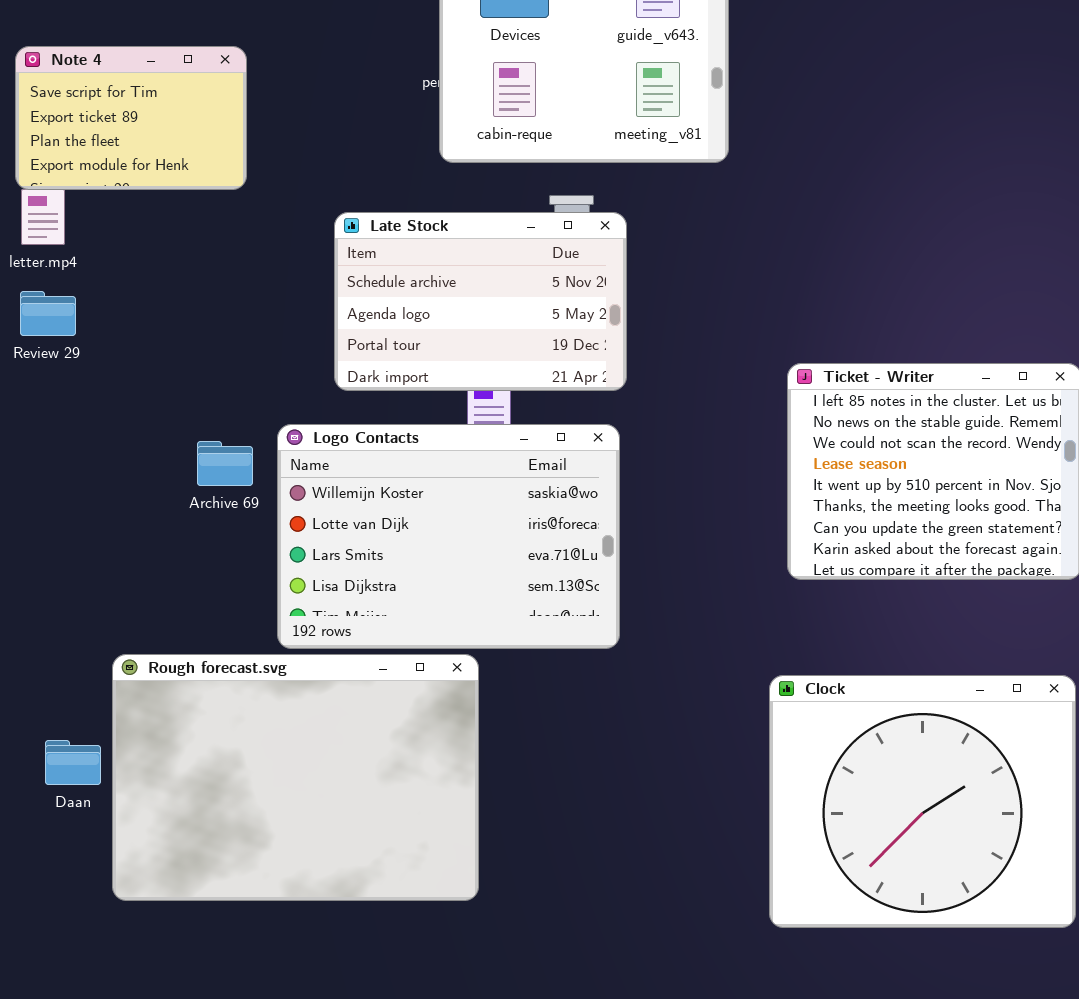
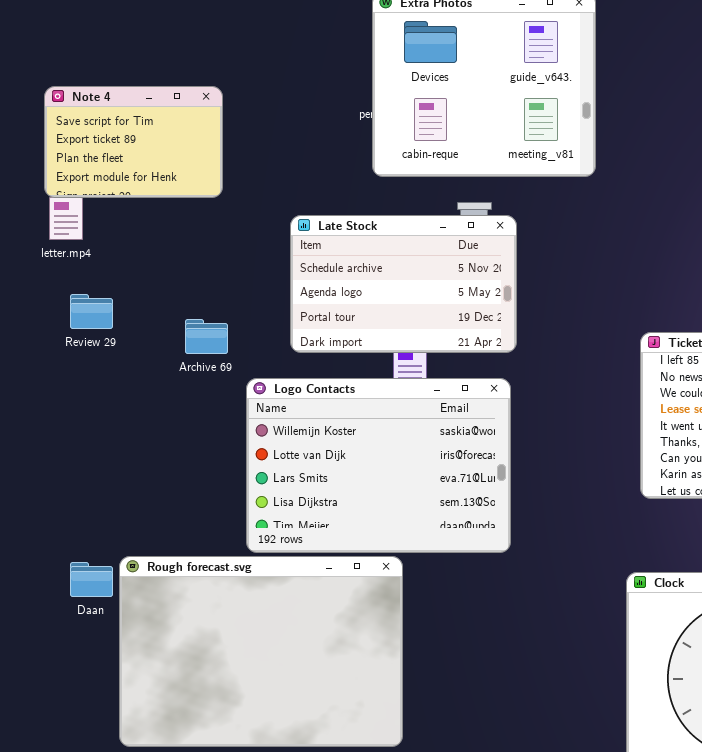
Review 29: [20,291,76,336] -> [70,294,113,329], moved
Archive 69: [197,441,253,486] -> [185,319,228,354], moved
Daan: [45,740,101,785] -> [70,562,113,597], moved

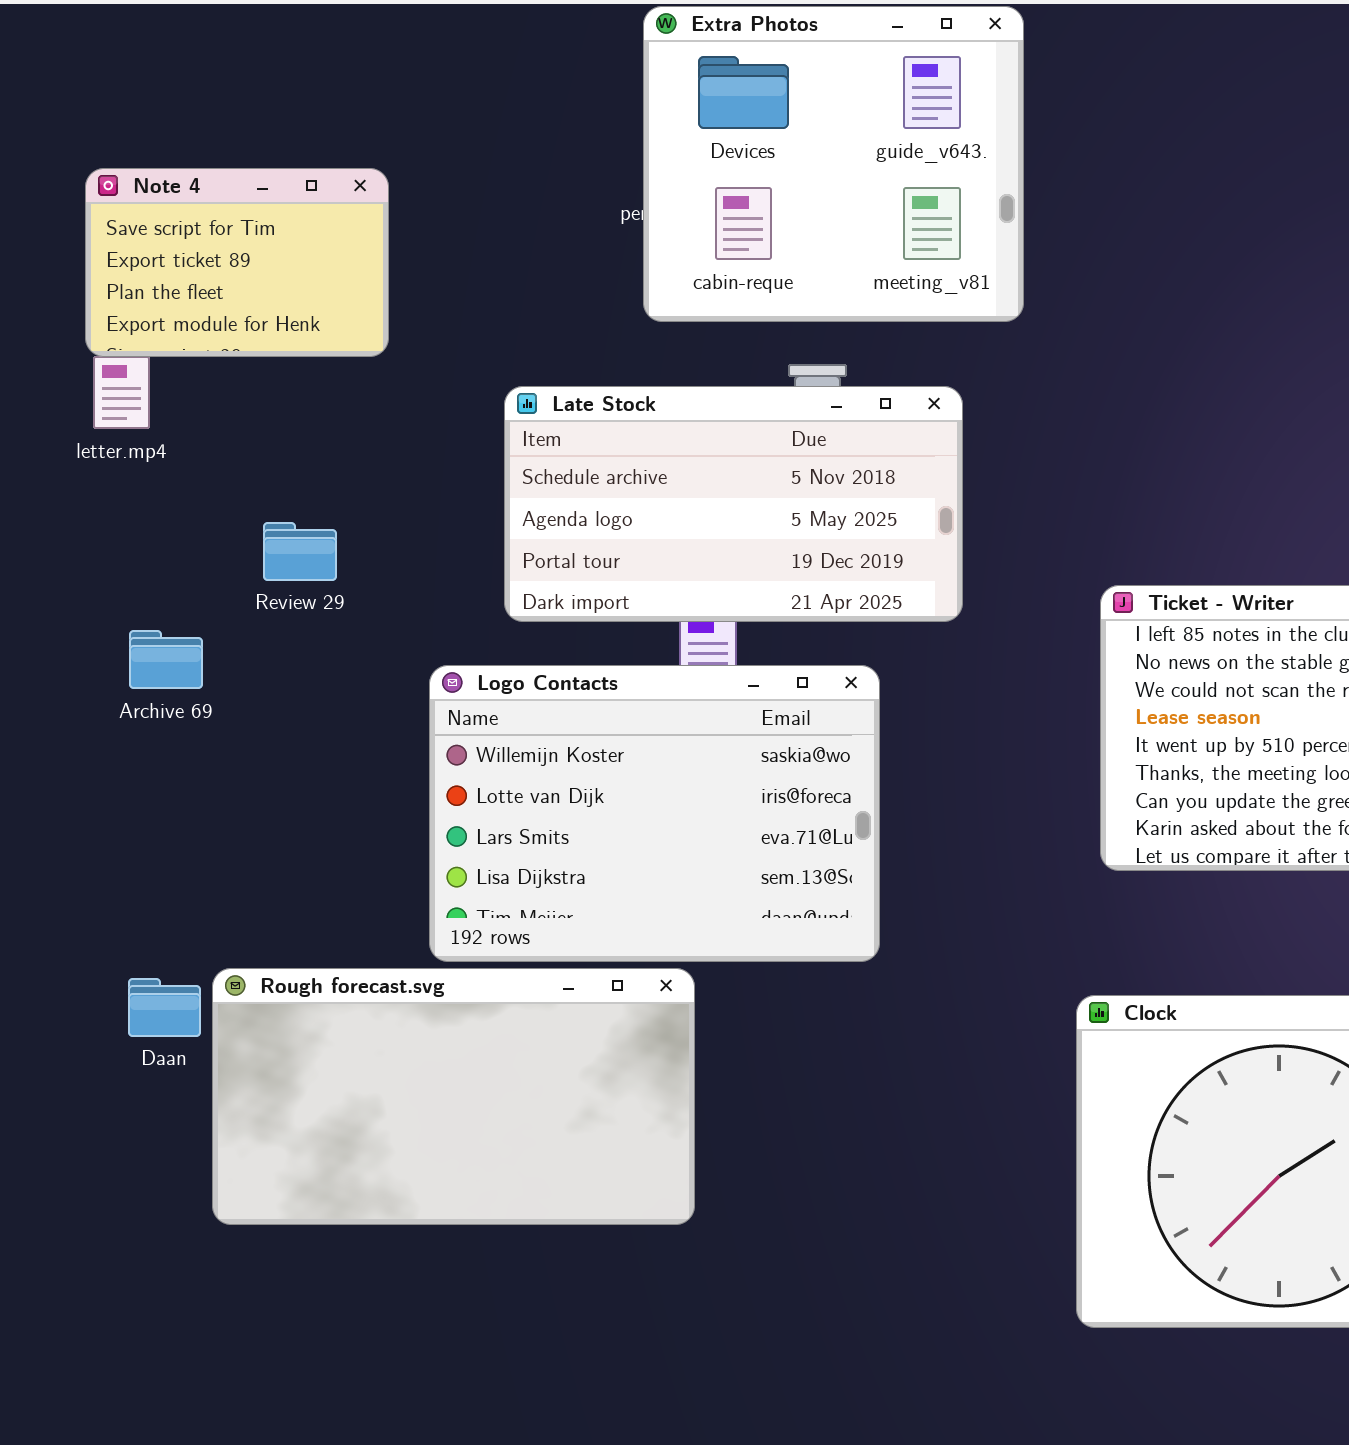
Late Stock: [290,215,517,353] -> [504,386,963,622], resized
Review 29: [70,294,113,329] -> [263,522,337,581], moved
Archive 69: [185,319,228,354] -> [129,630,203,689], moved
Rough forecast.svg: [119,556,403,747] -> [212,968,695,1225], resized

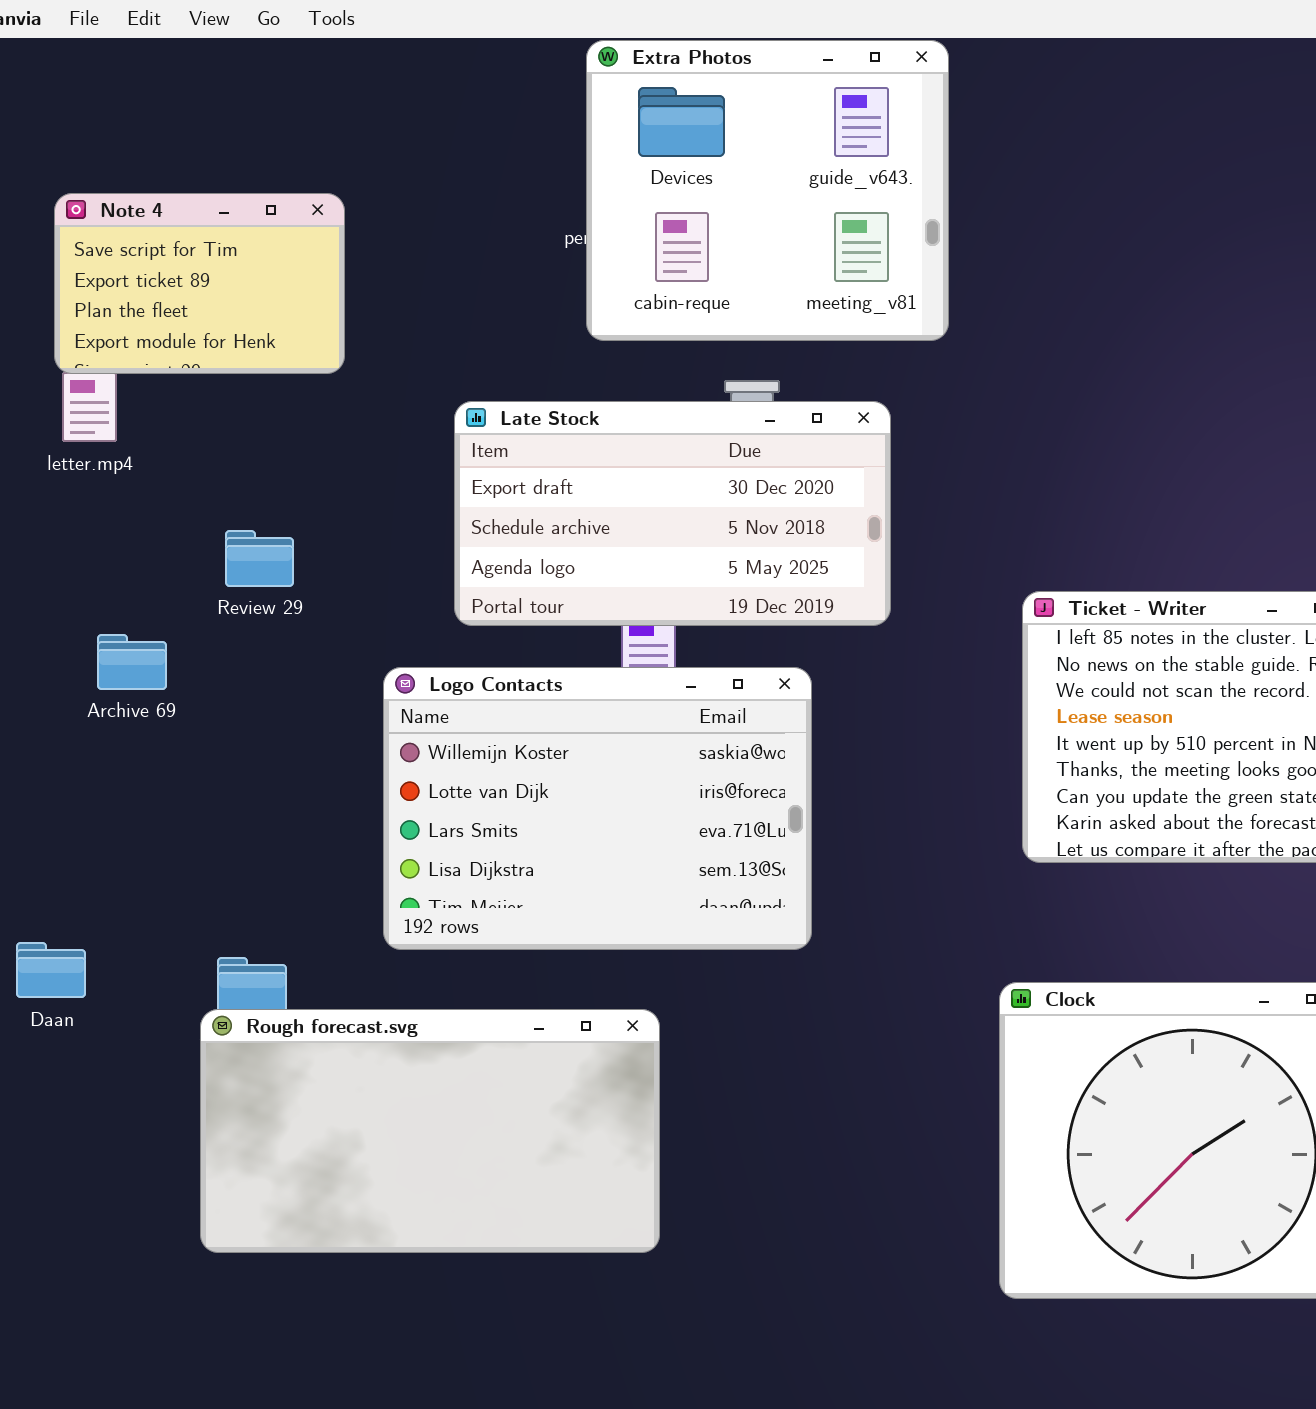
Late Stock: [504,386,963,622] -> [454,401,891,626], scrolled up 1 row
Rough forecast.svg: [212,968,695,1225] -> [200,1009,660,1253], moved
Daan: [128,978,201,1037] -> [16,942,86,998], moved

